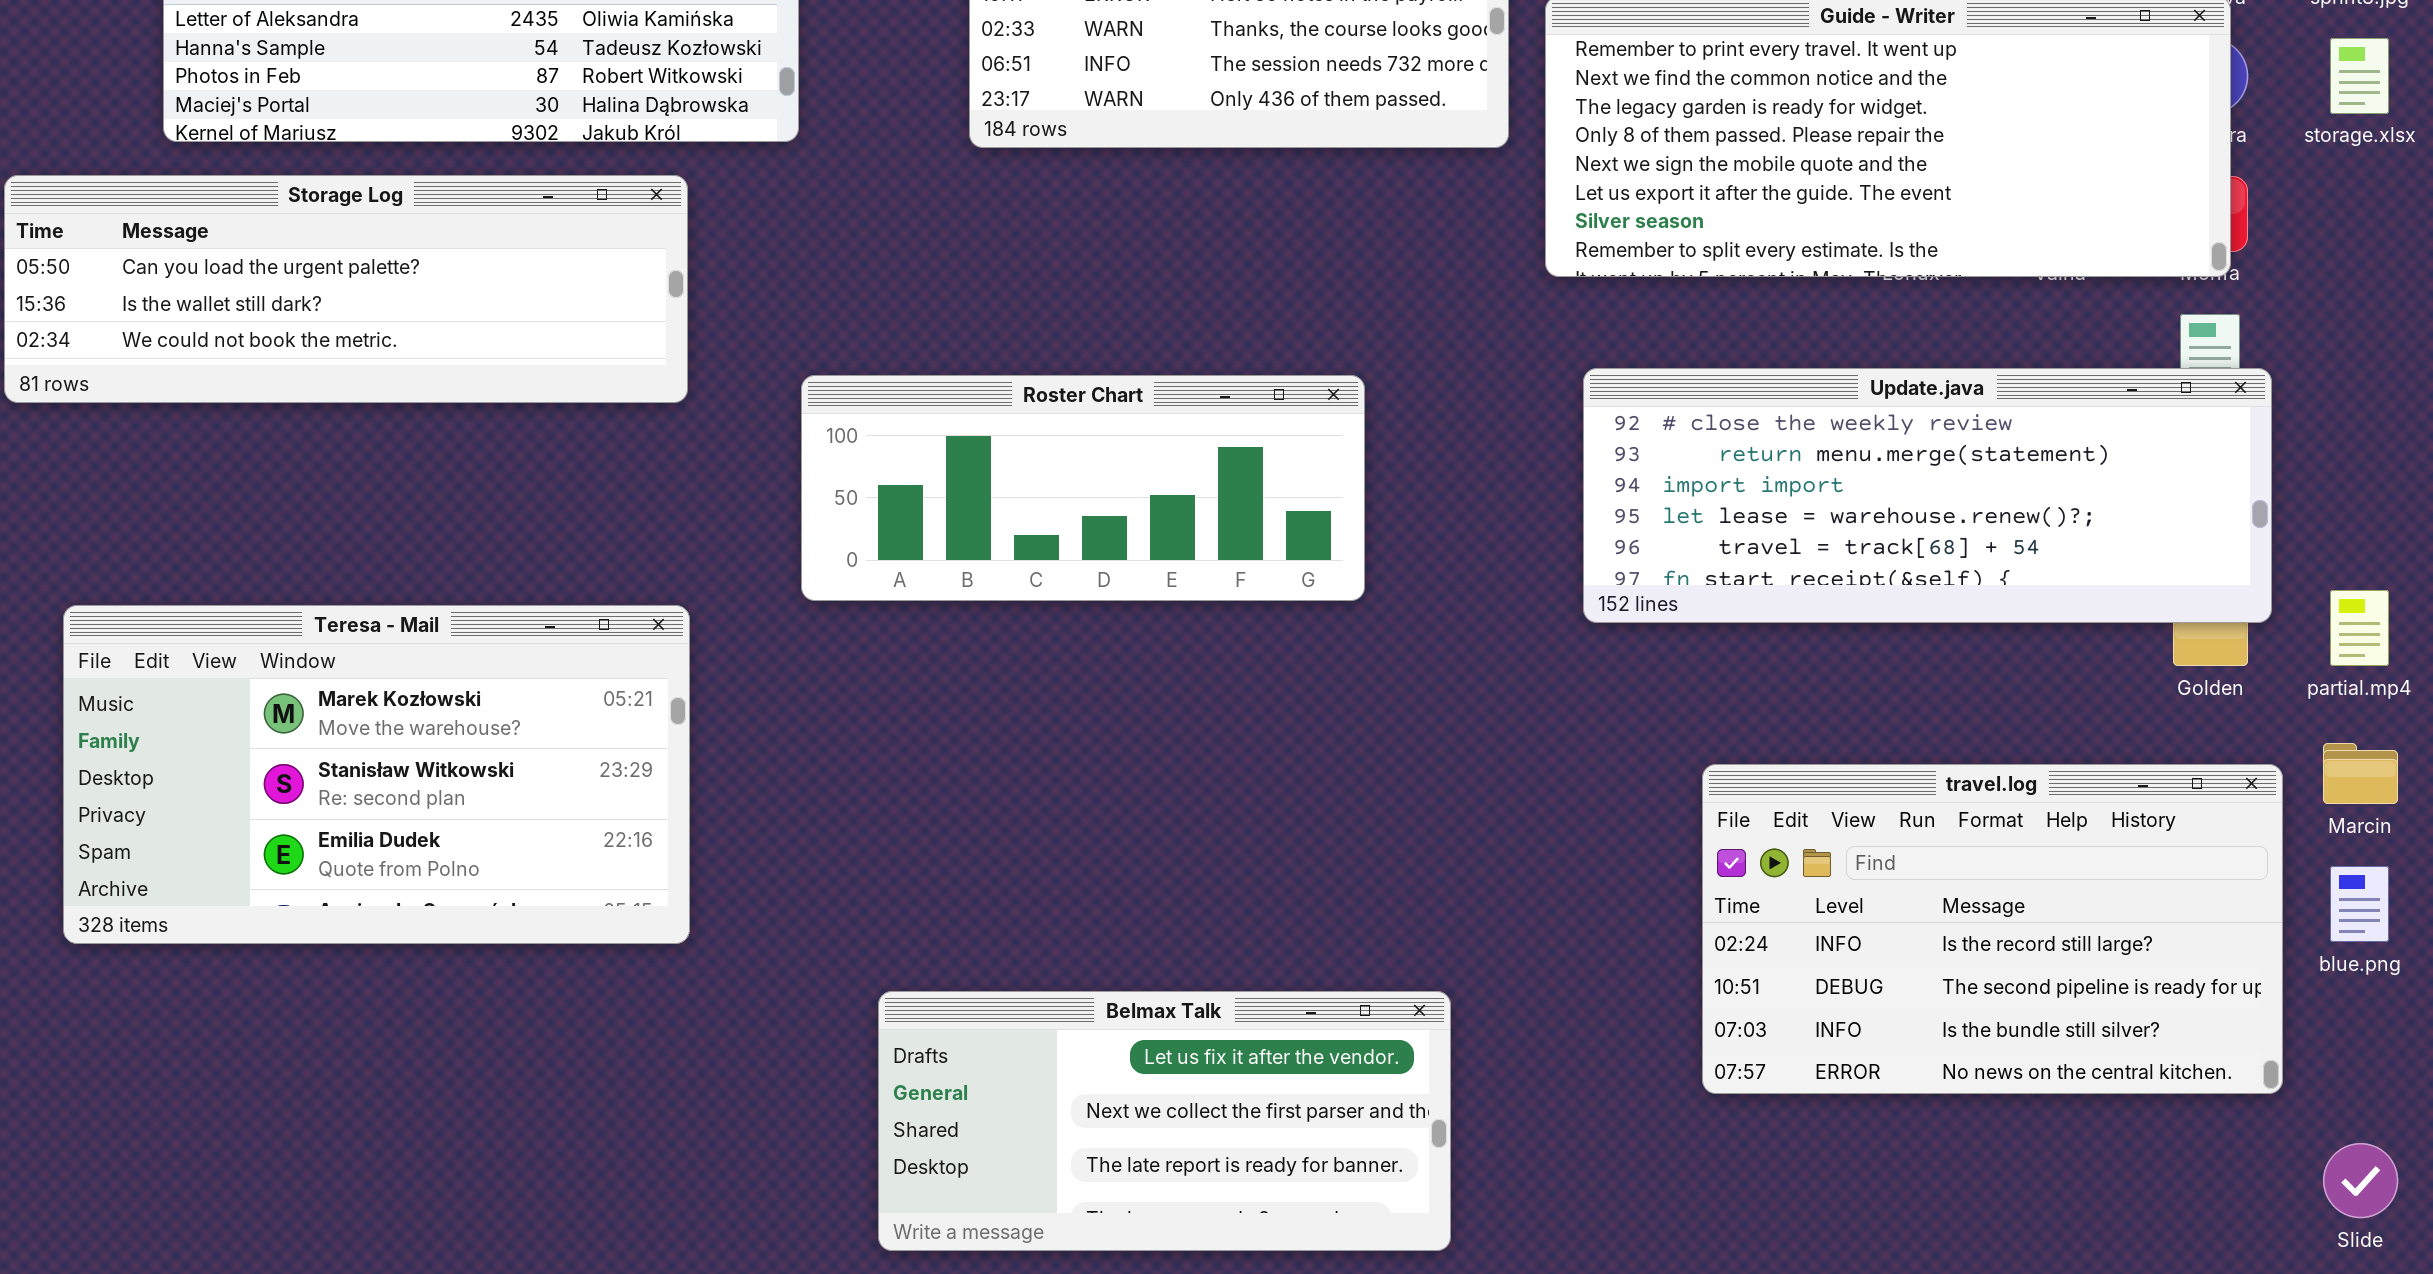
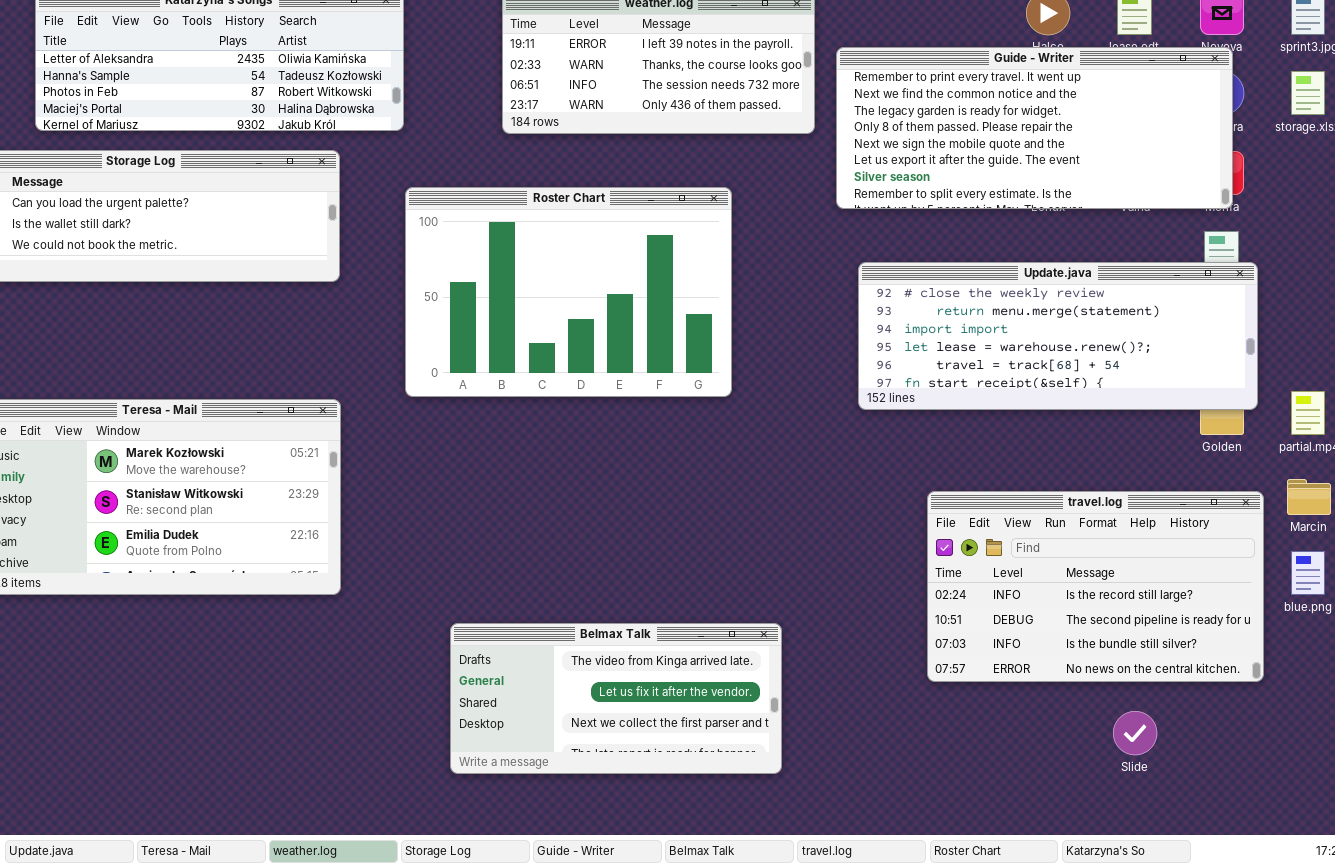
Roster Chart: [801,375,1365,601] -> [405,187,732,397], resized
Belmax Talk: [878,991,1451,1251] -> [450,623,782,774], scrolled up 1 row
Slide: [2323,1143,2398,1218] -> [1113,711,1157,755], moved

